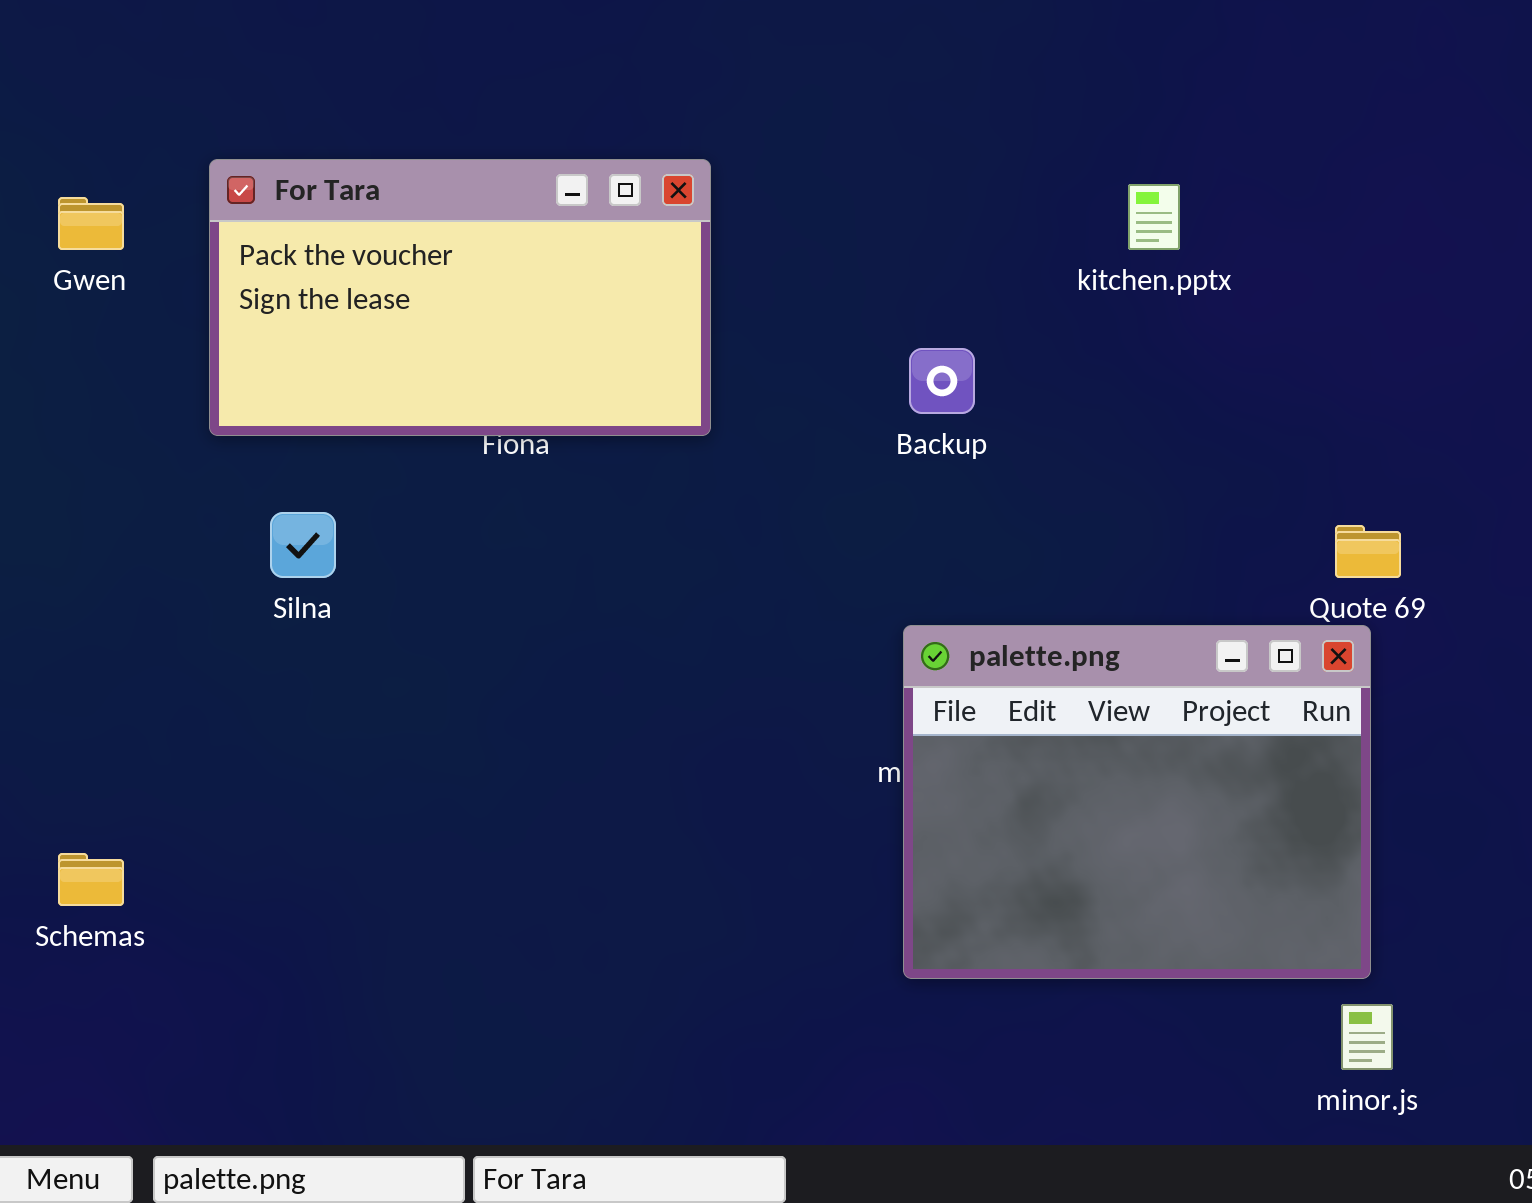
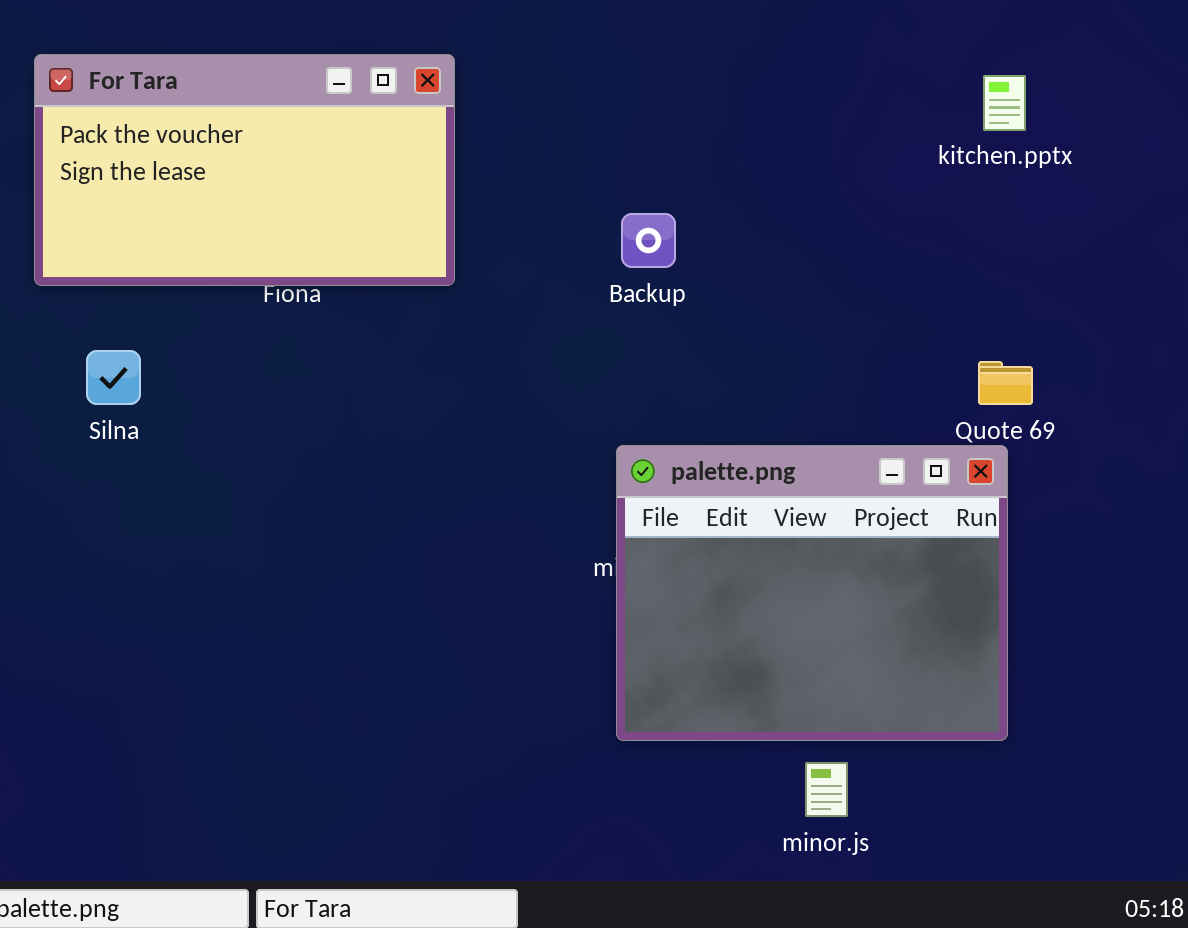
kitchen.pptx: [1128,184,1180,250] -> [983,75,1026,131], moved
minor.js: [1341,1004,1393,1070] -> [805,762,848,817], moved

